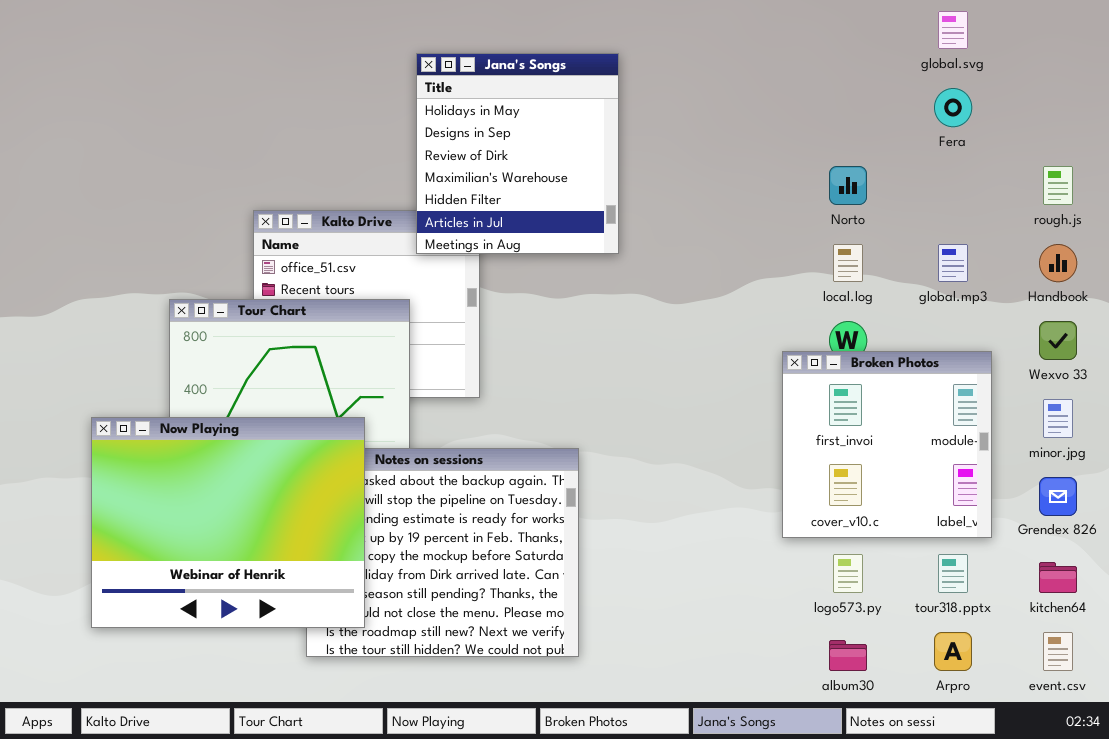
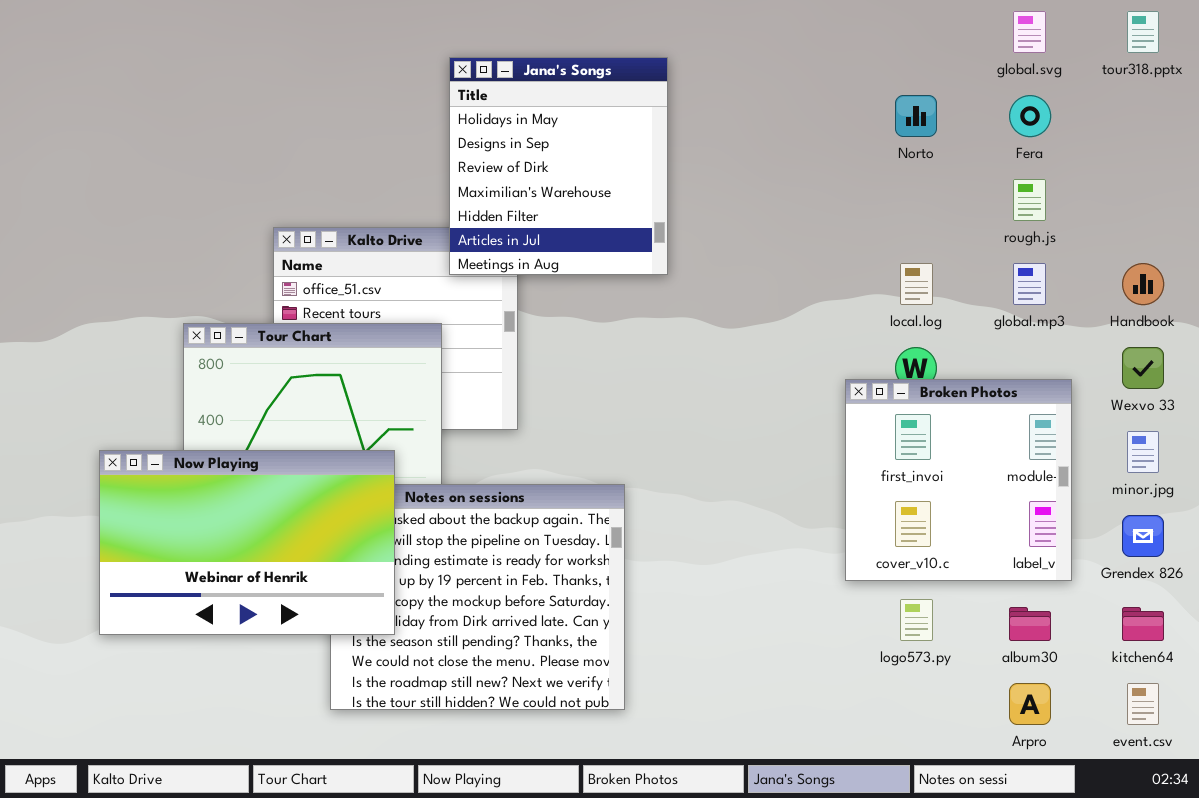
Norto: [829,166,867,205] -> [895,95,937,137], moved
rough.js: [1043,166,1073,205] -> [1013,179,1046,221], moved
Now Playing: [91,417,365,628] -> [99,450,395,635], resized
tour318.pptx: [938,554,968,593] -> [1127,11,1159,53], moved
album30: [829,640,867,671] -> [1009,607,1051,641], moved

